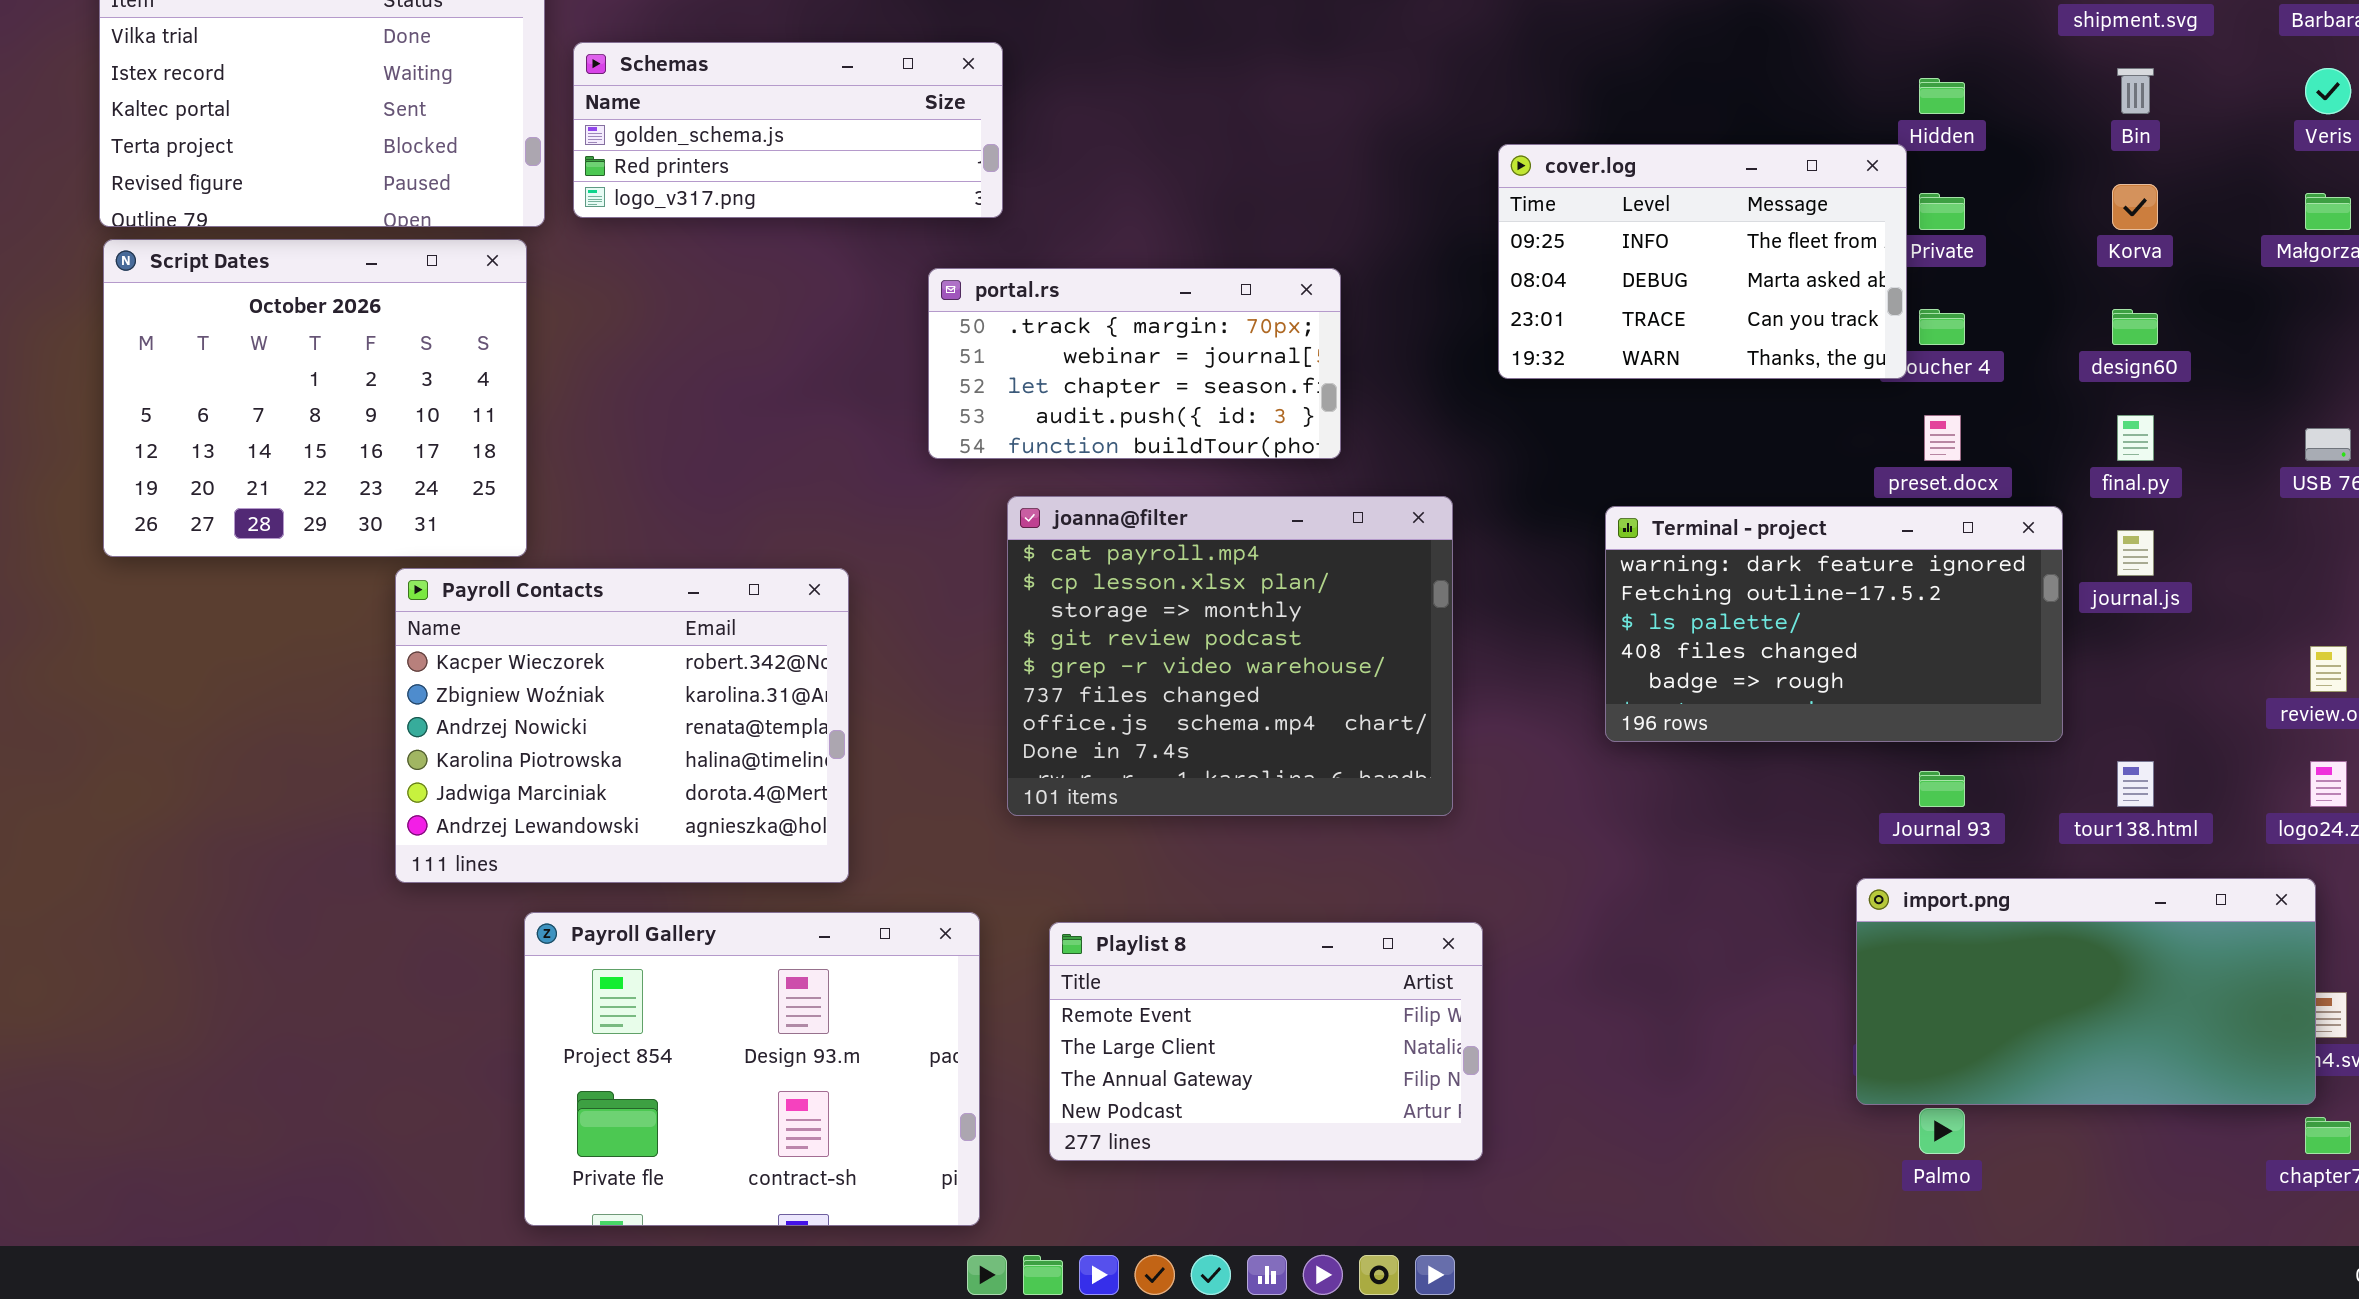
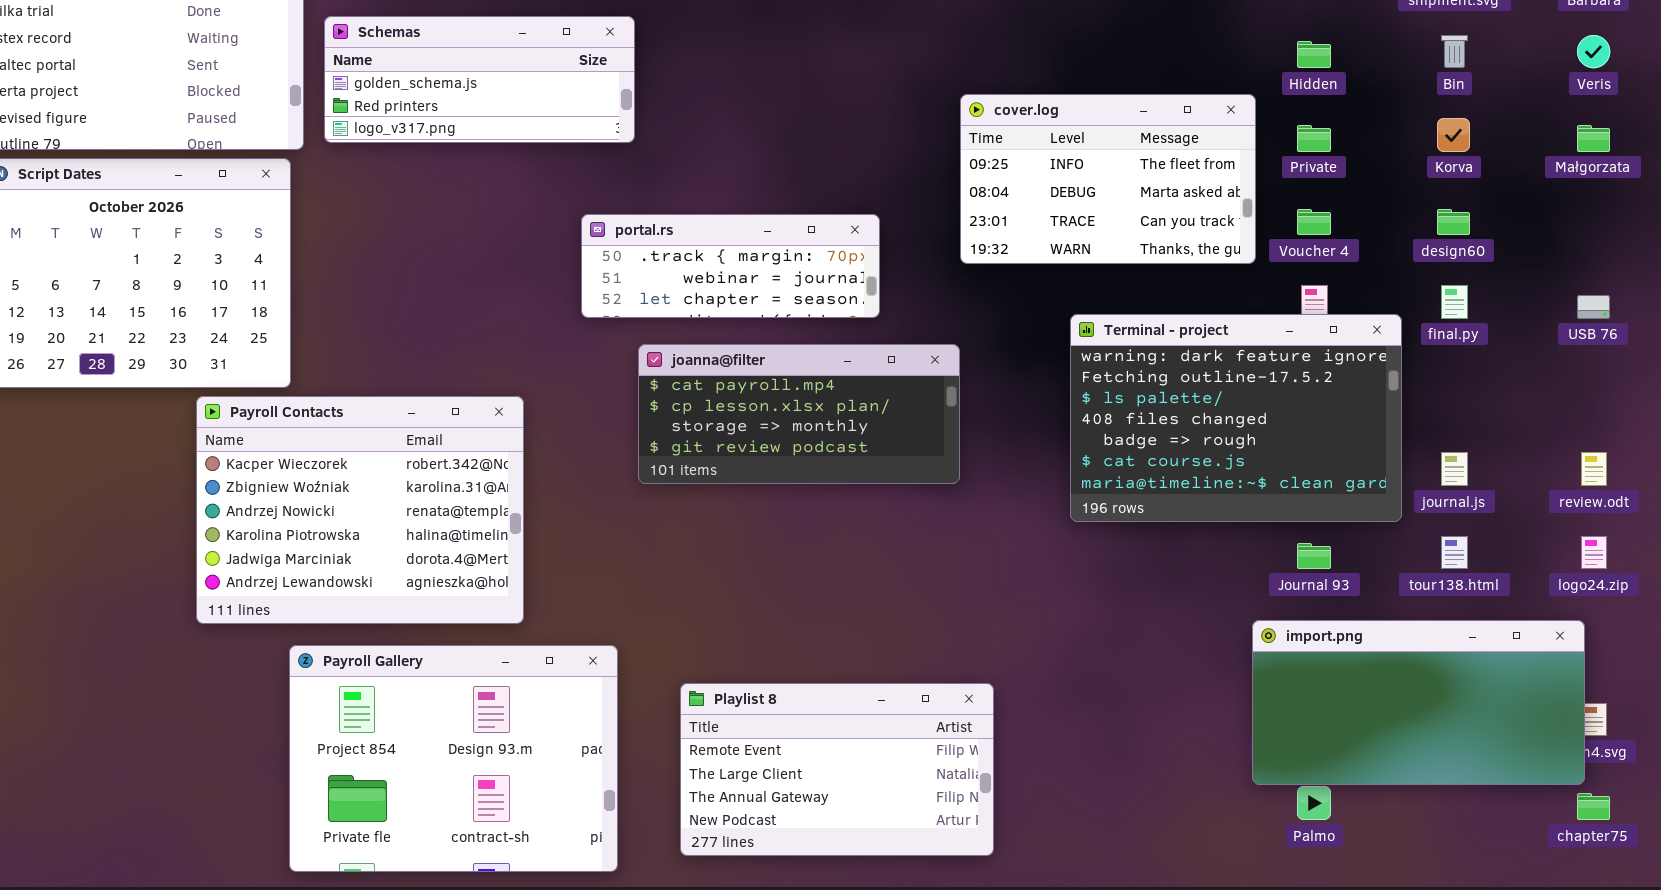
cover.log: [1498,144,1907,379] -> [960,94,1256,264], moved
portal.rs: [928,268,1341,459] -> [581,214,880,318], resized
joanna@filter: [1007,496,1453,816] -> [638,344,960,484], resized
Terminal - project: [1605,506,2063,742] -> [1070,314,1402,522], resized
journal.js: [2117,530,2154,576] -> [1441,452,1468,486], moved
Playlist 8: [1049,922,1483,1161] -> [680,683,994,856], moved

